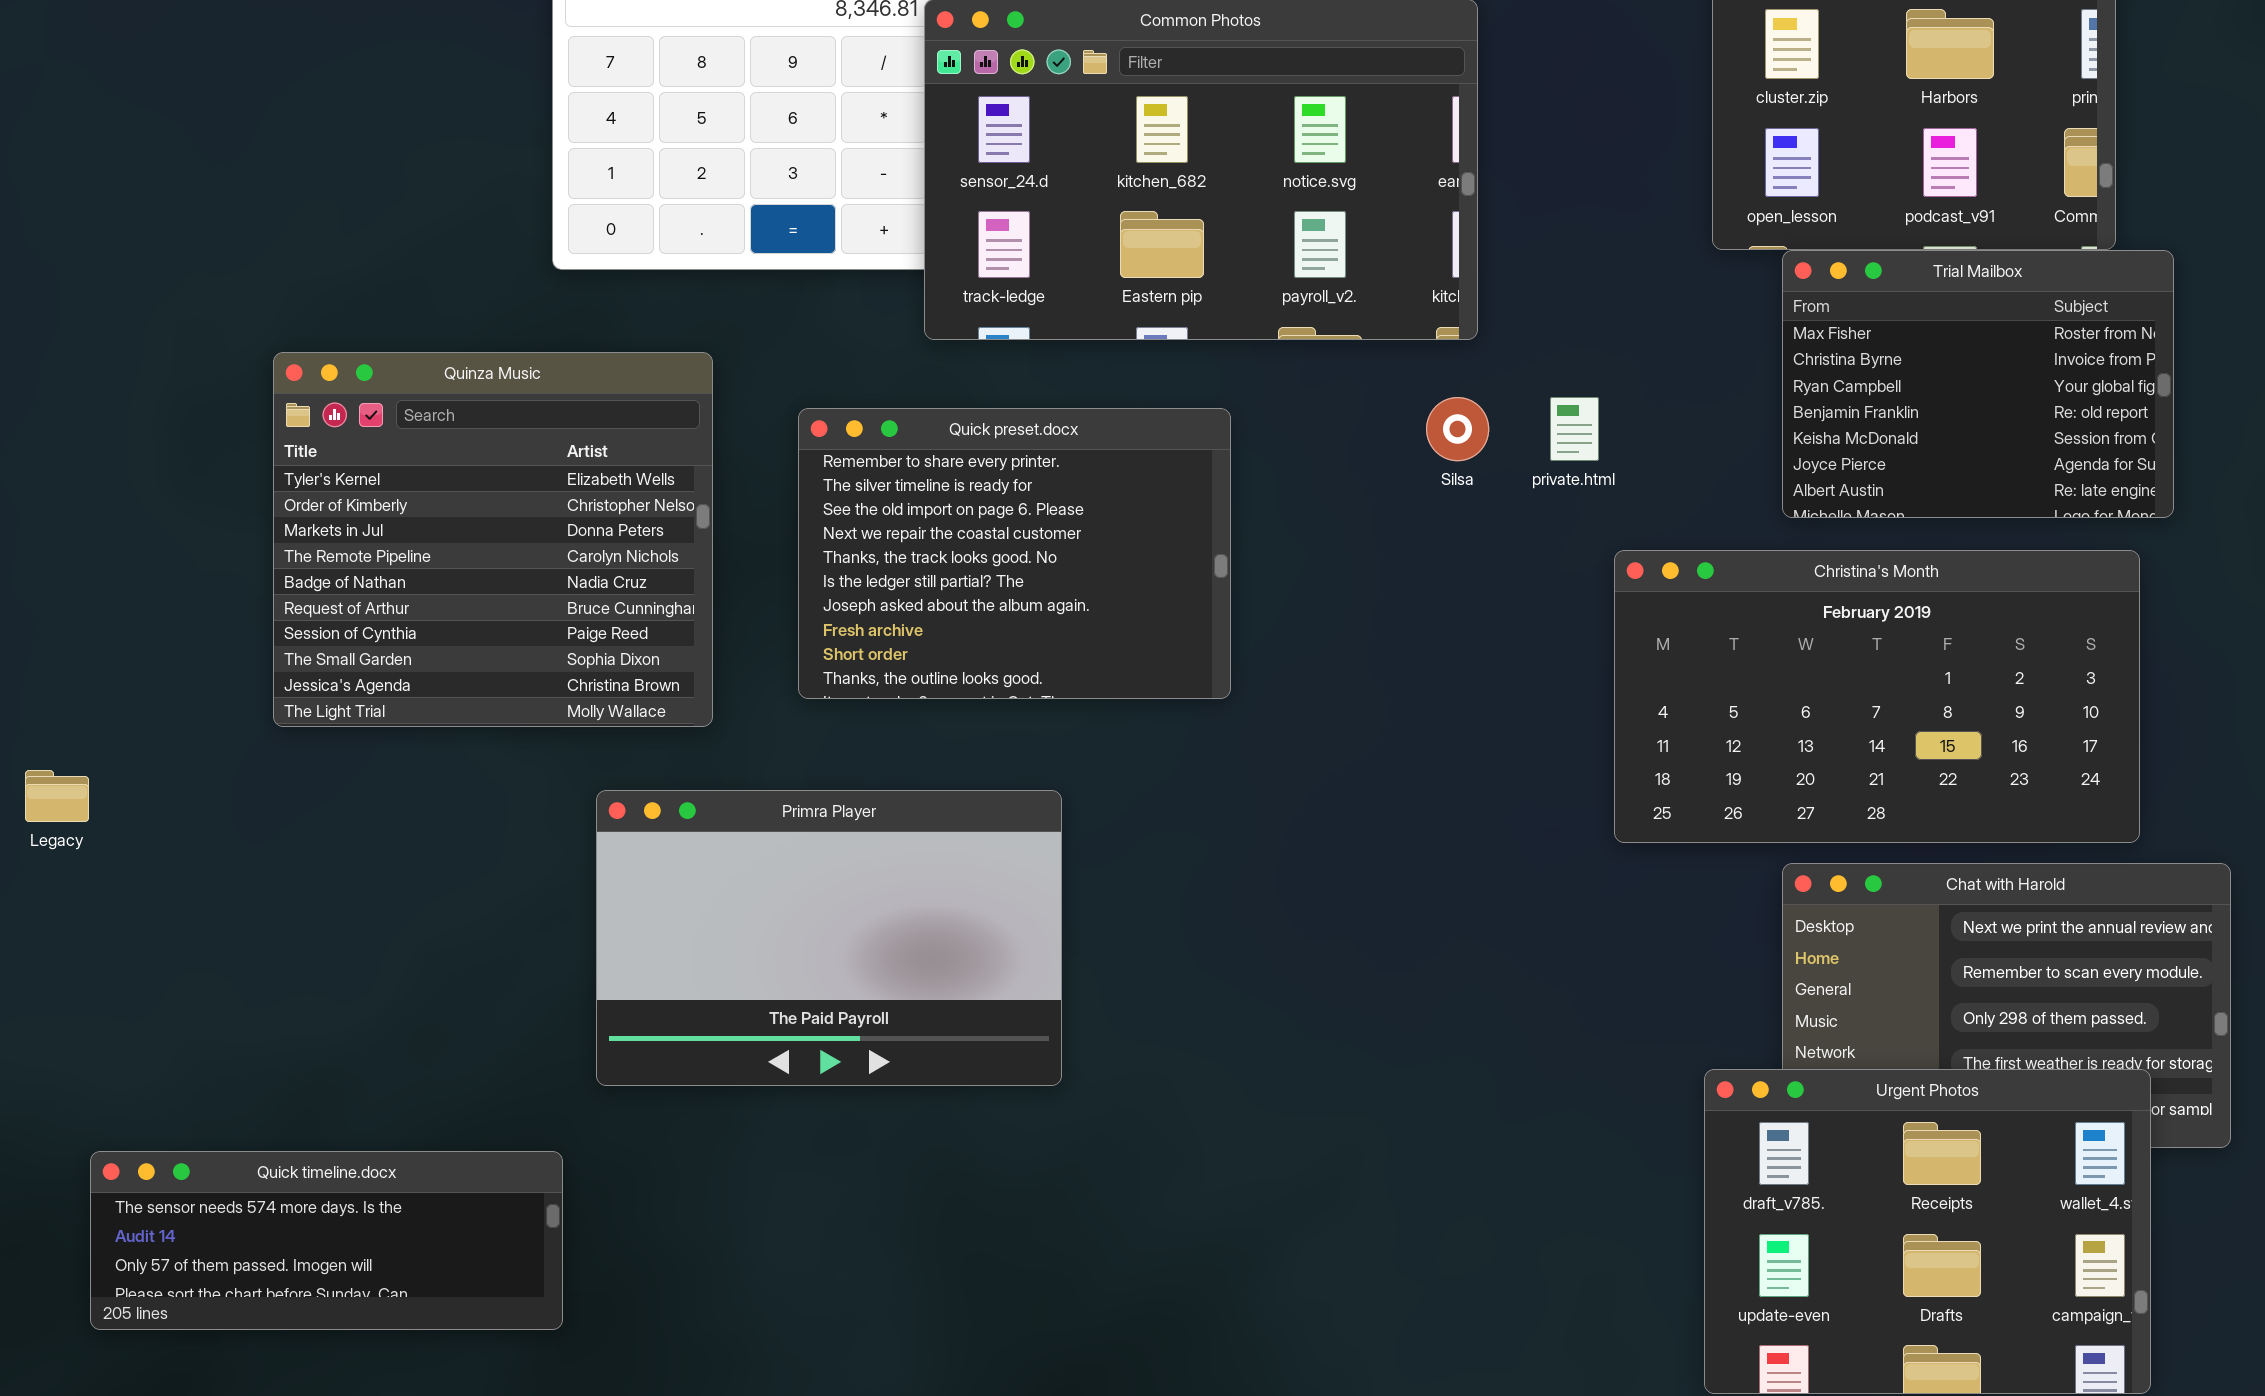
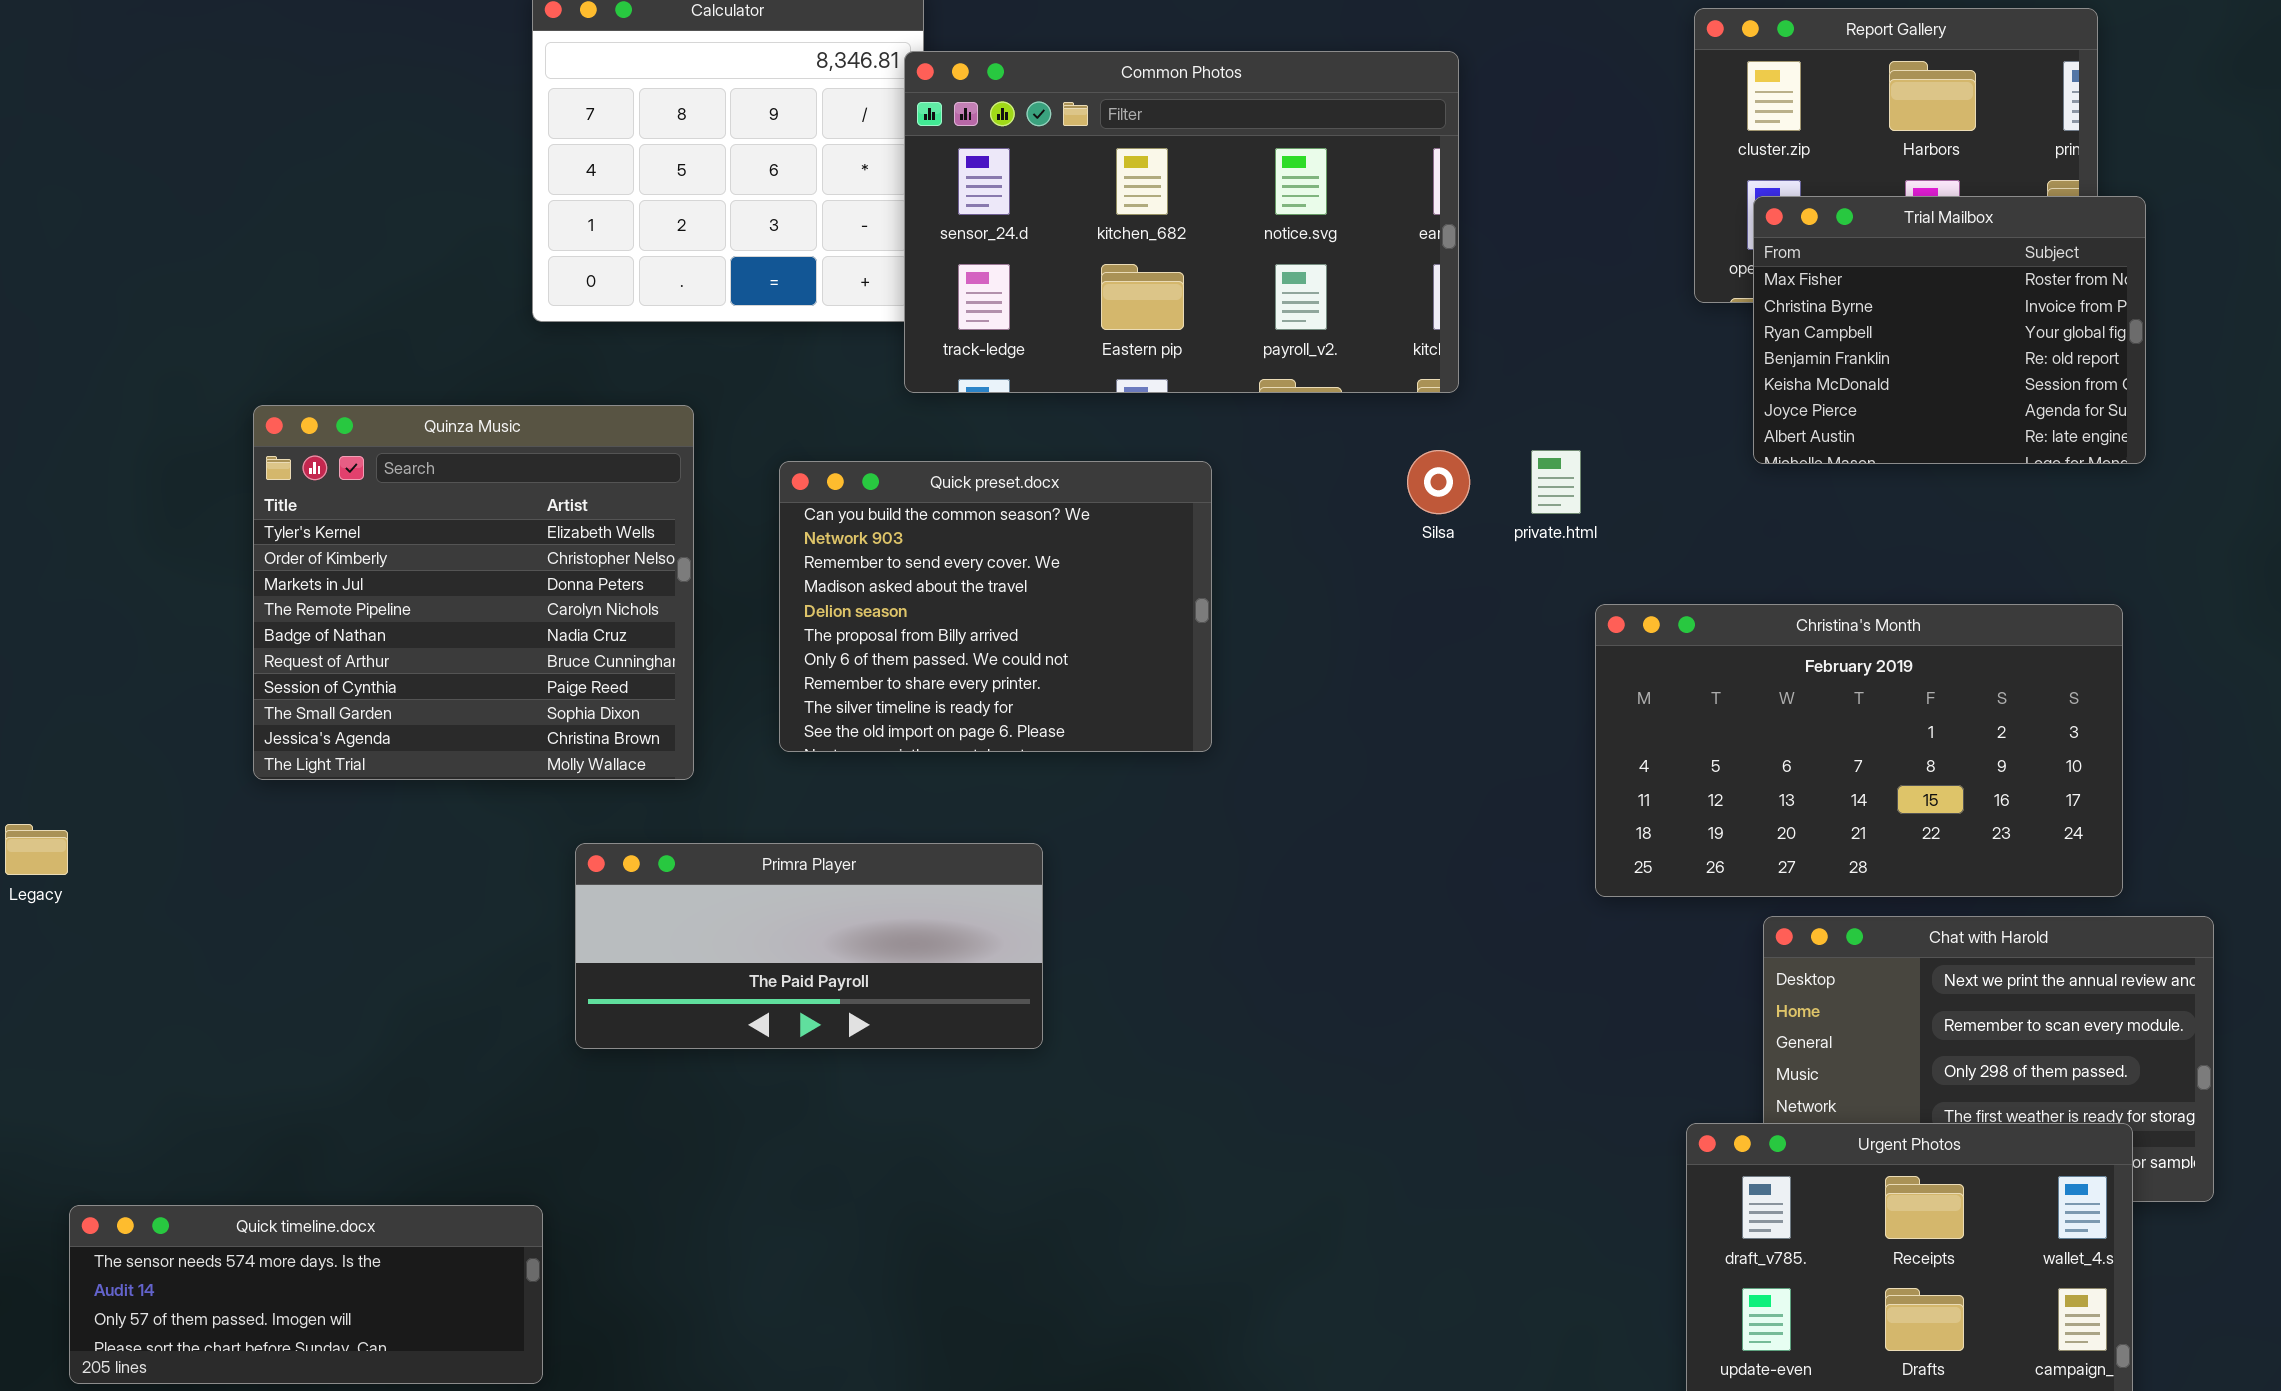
Trial Mailbox: [1782,250,2174,518] -> [1753,196,2146,464], moved
Quick preset.docx: [798,408,1231,699] -> [779,461,1212,752], scrolled up 7 rows
Primra Player: [596,790,1062,1086] -> [575,843,1043,1049], resized

